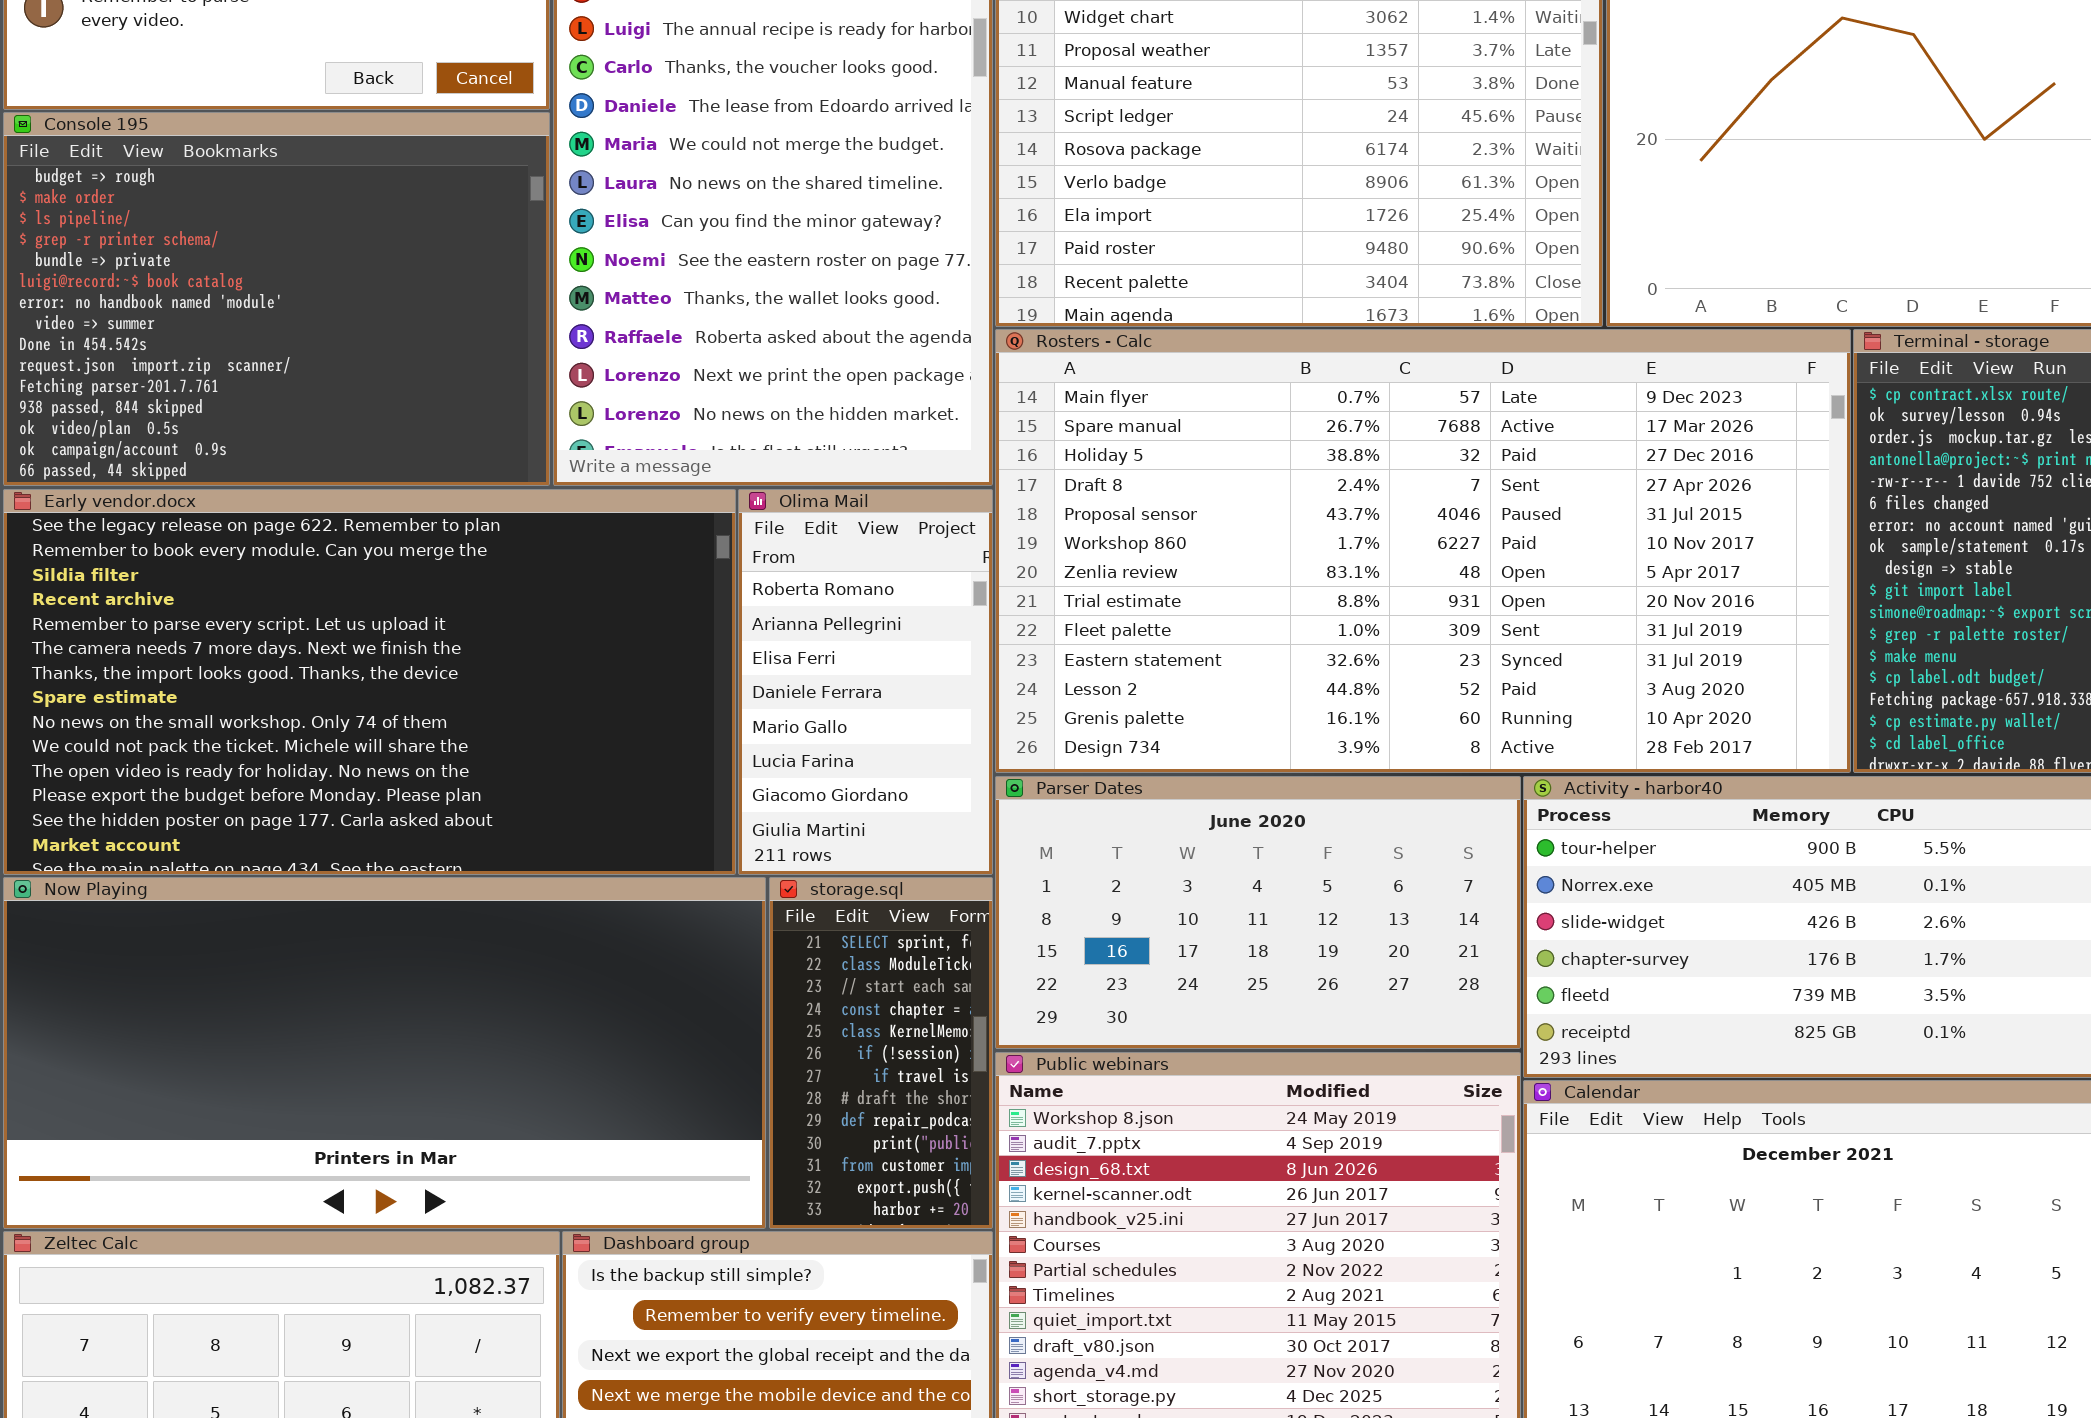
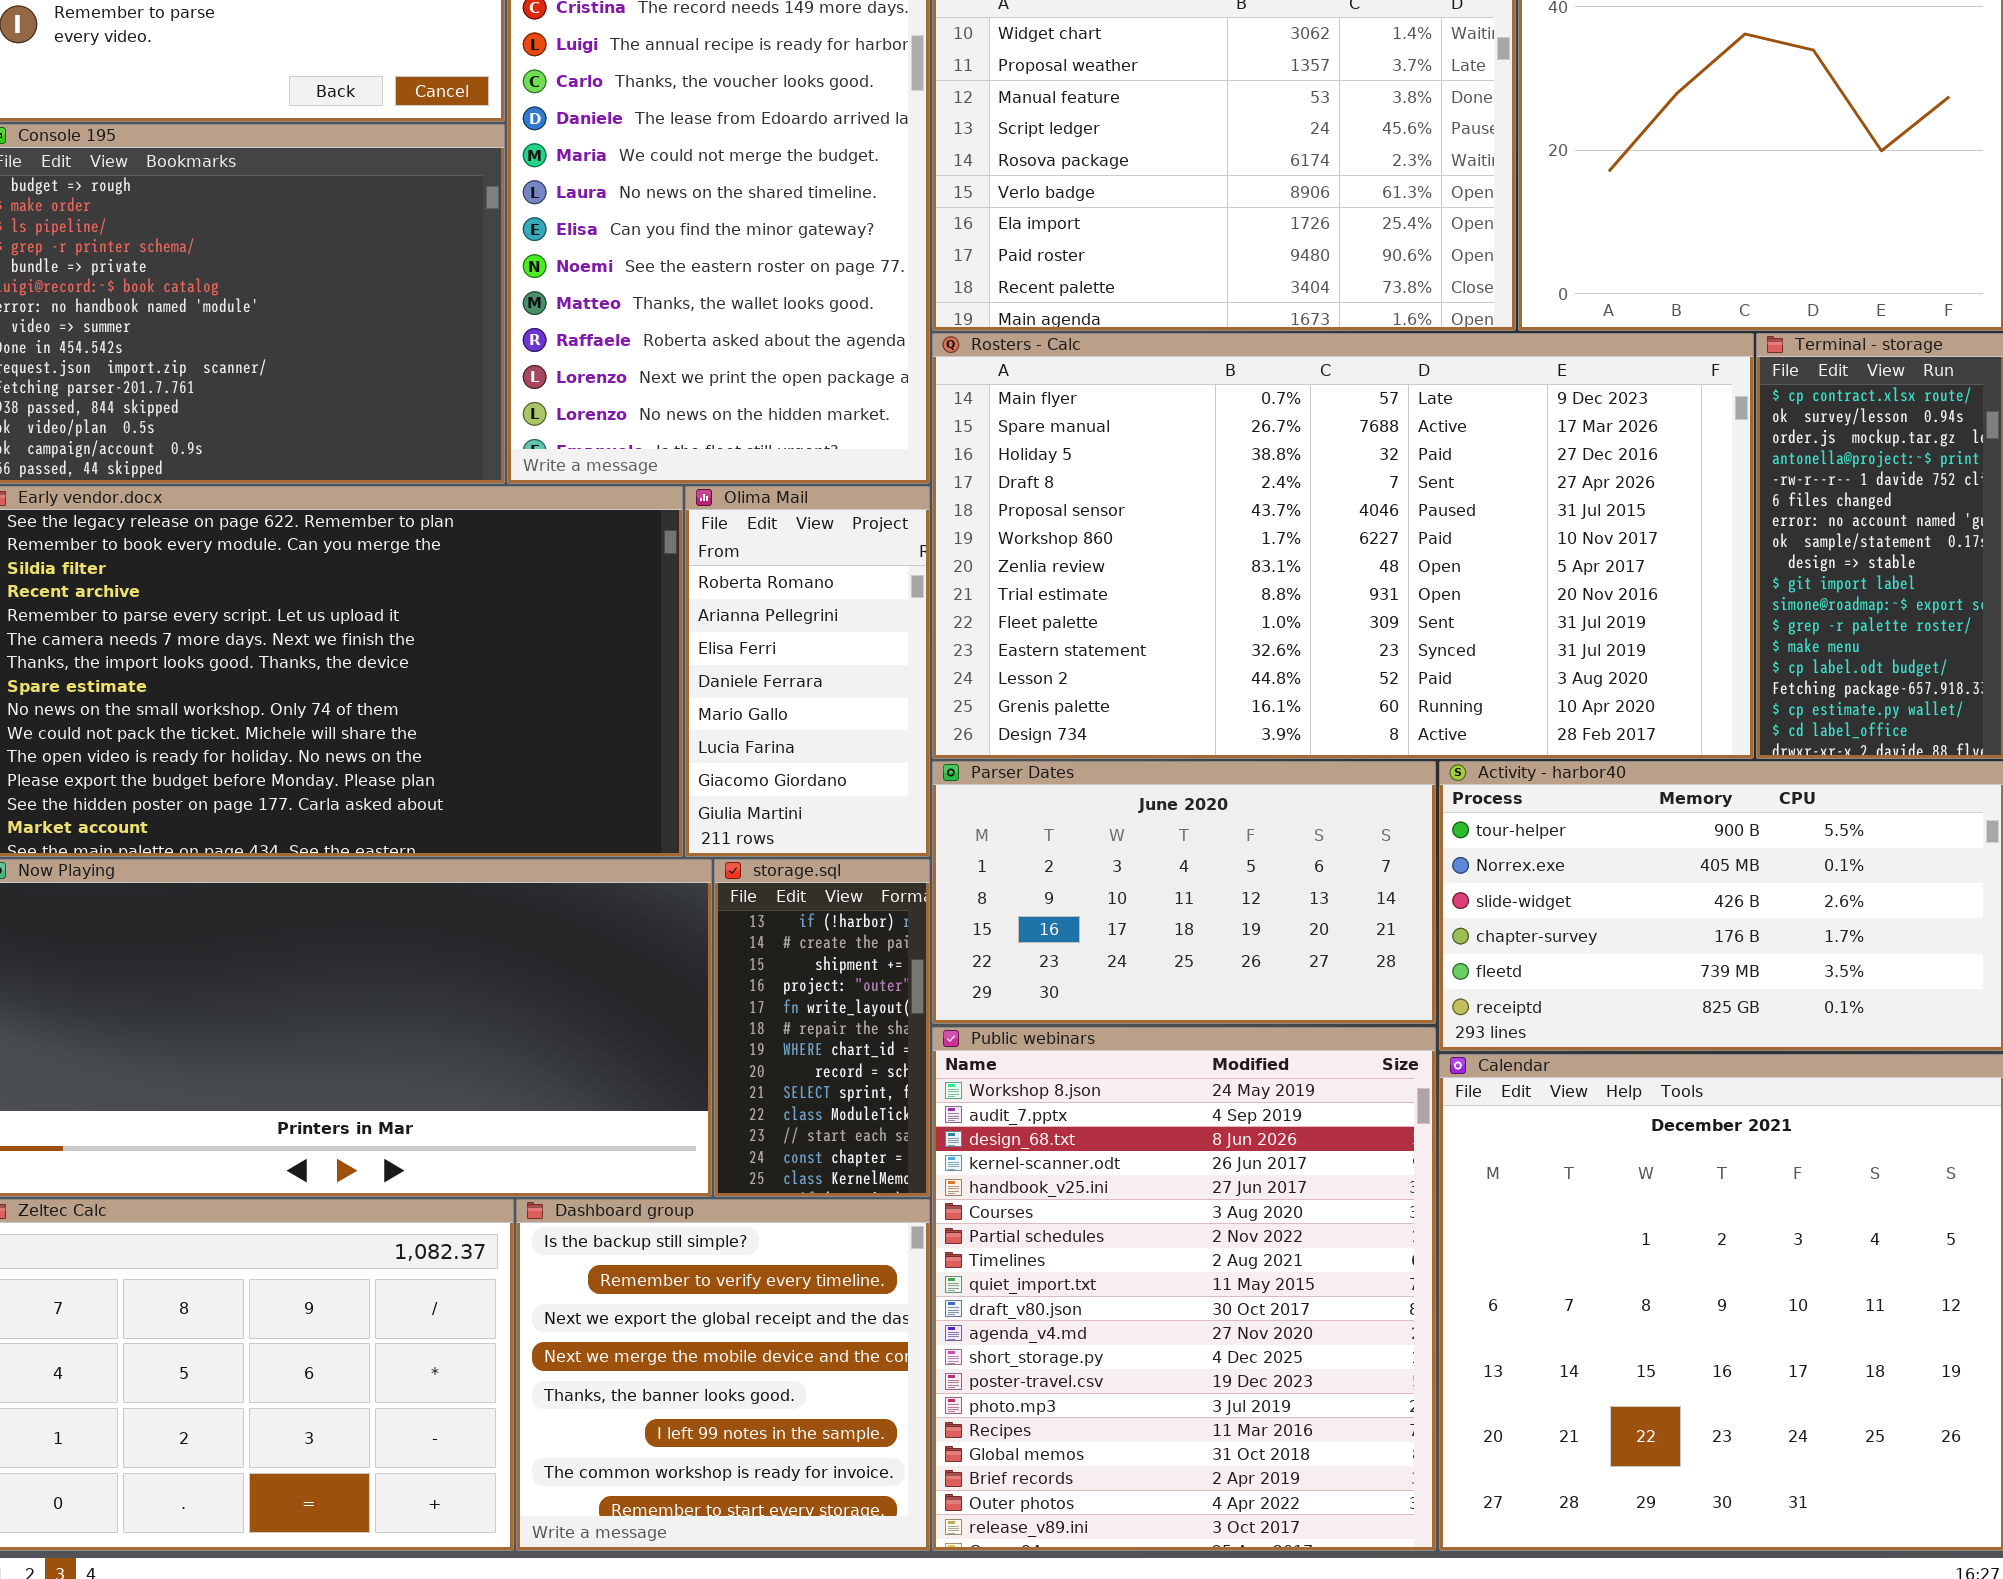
storage.sql: [769,877,993,1229] -> [714,859,930,1197], scrolled up 8 rows

